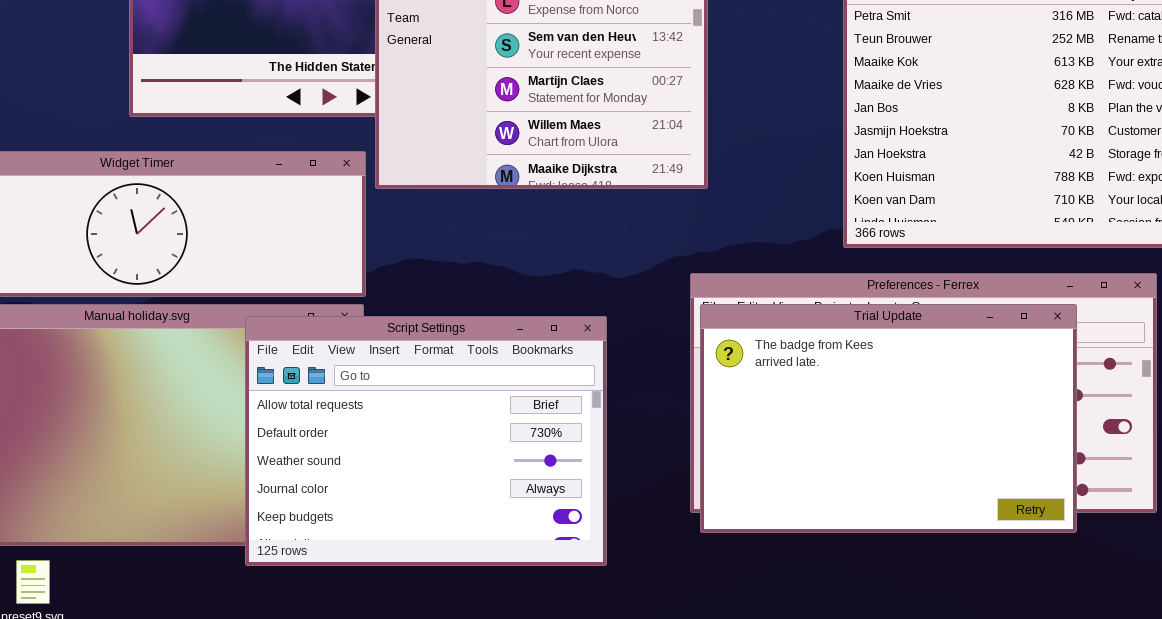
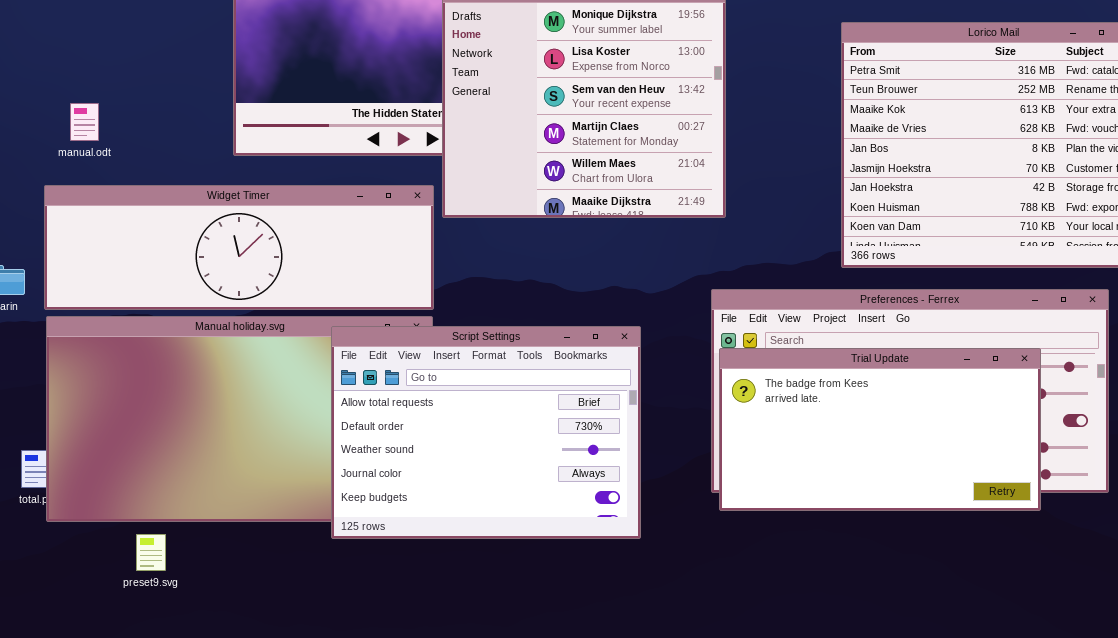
Trial Update: [700,304,1077,533] -> [719,348,1041,511], resized

